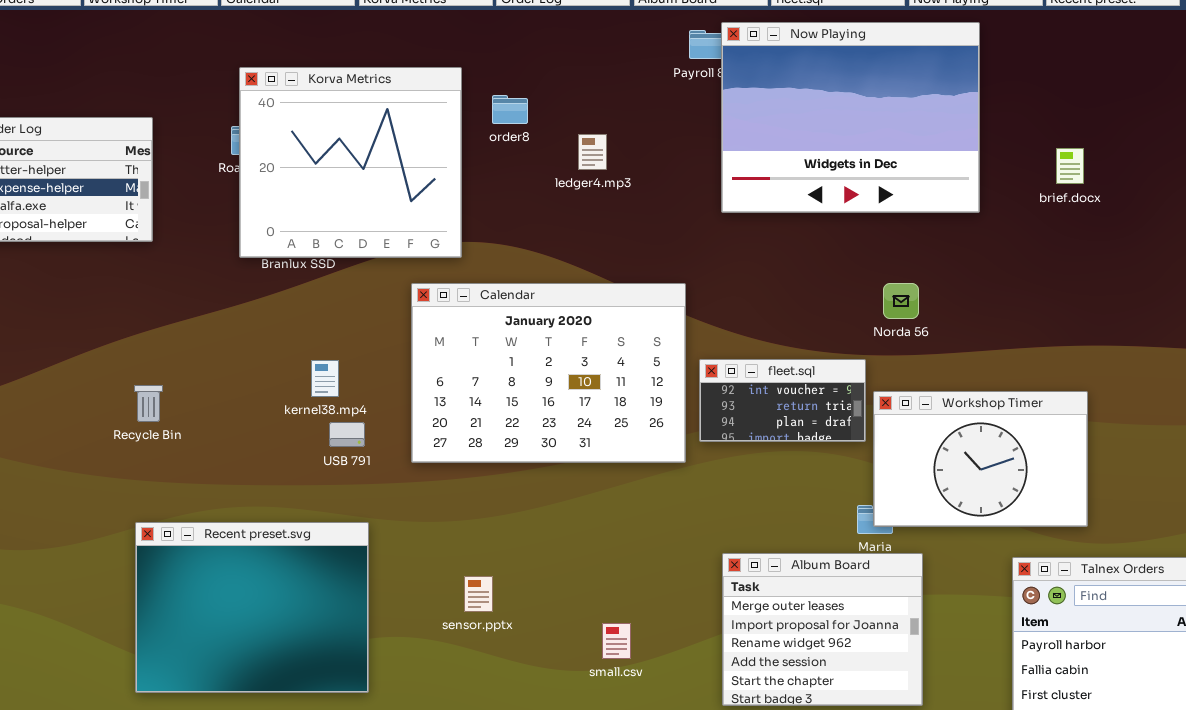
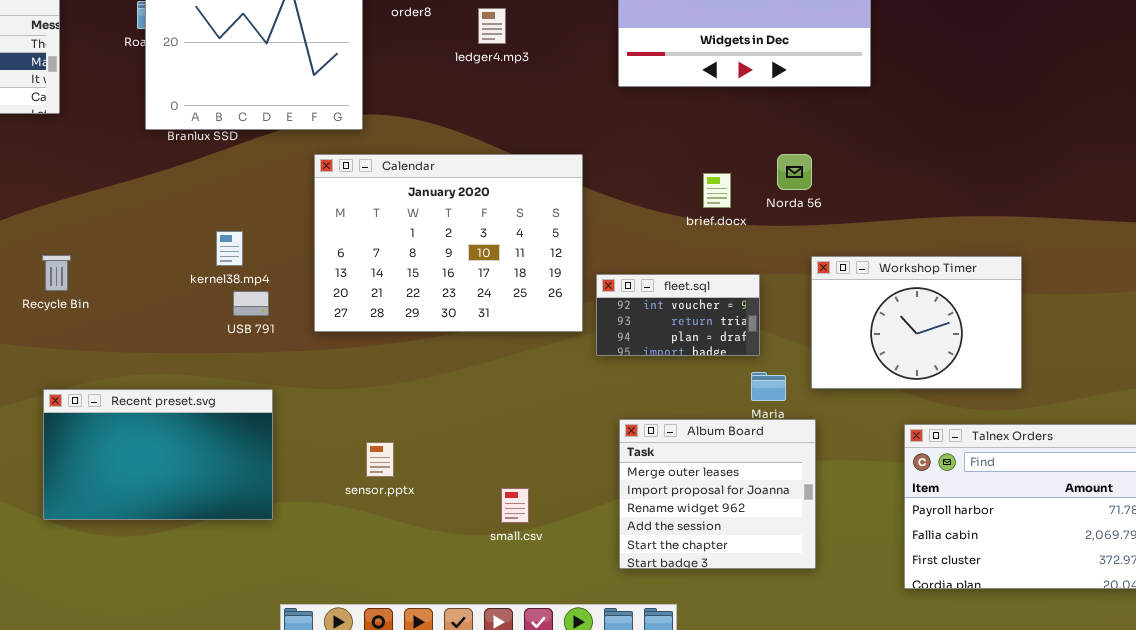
brief.docx: [1056,148,1084,184] -> [703,173,731,208], moved
fleet.sql: [699,359,866,442] -> [596,274,760,356], moved
Workshop Timer: [873,391,1088,527] -> [811,256,1022,389], moved
Recent preset.svg: [135,522,369,693] -> [43,389,273,520], resized

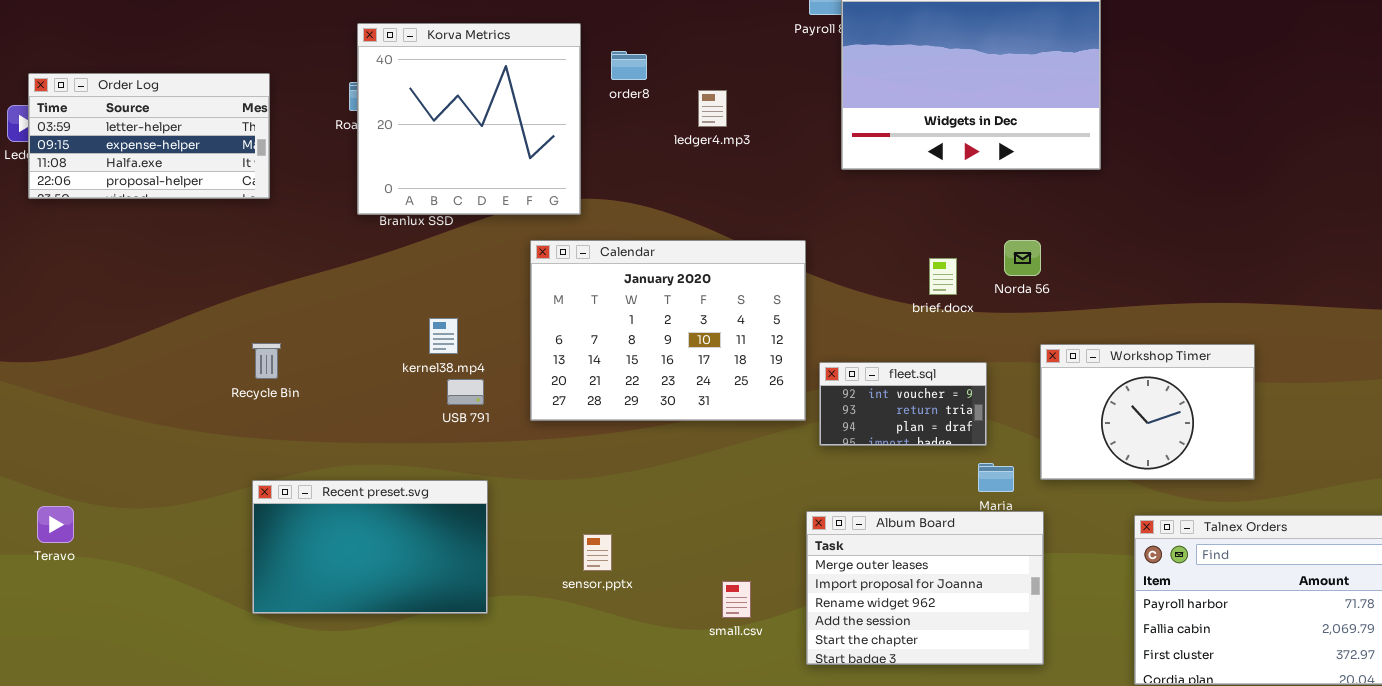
Album Board: [619,419,816,569] -> [806,511,1044,665], resized

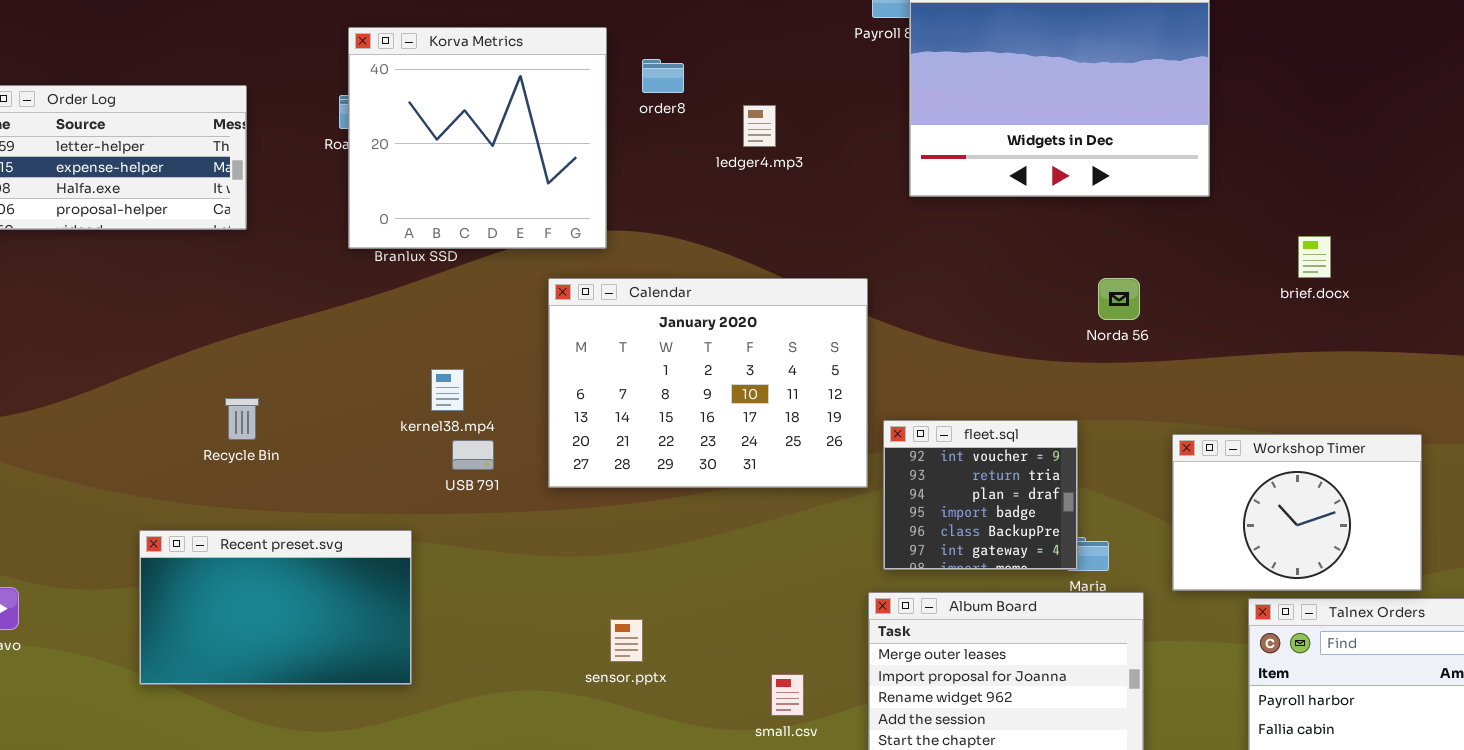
brief.docx: [929,258,957,295] -> [1298,236,1331,278], moved
Workshop Timer: [1040,344,1255,480] -> [1172,434,1422,591], moved
fleet.sql: [819,362,987,446] -> [883,420,1078,570], resized
Recent preset.svg: [252,480,488,614] -> [139,530,412,685], moved

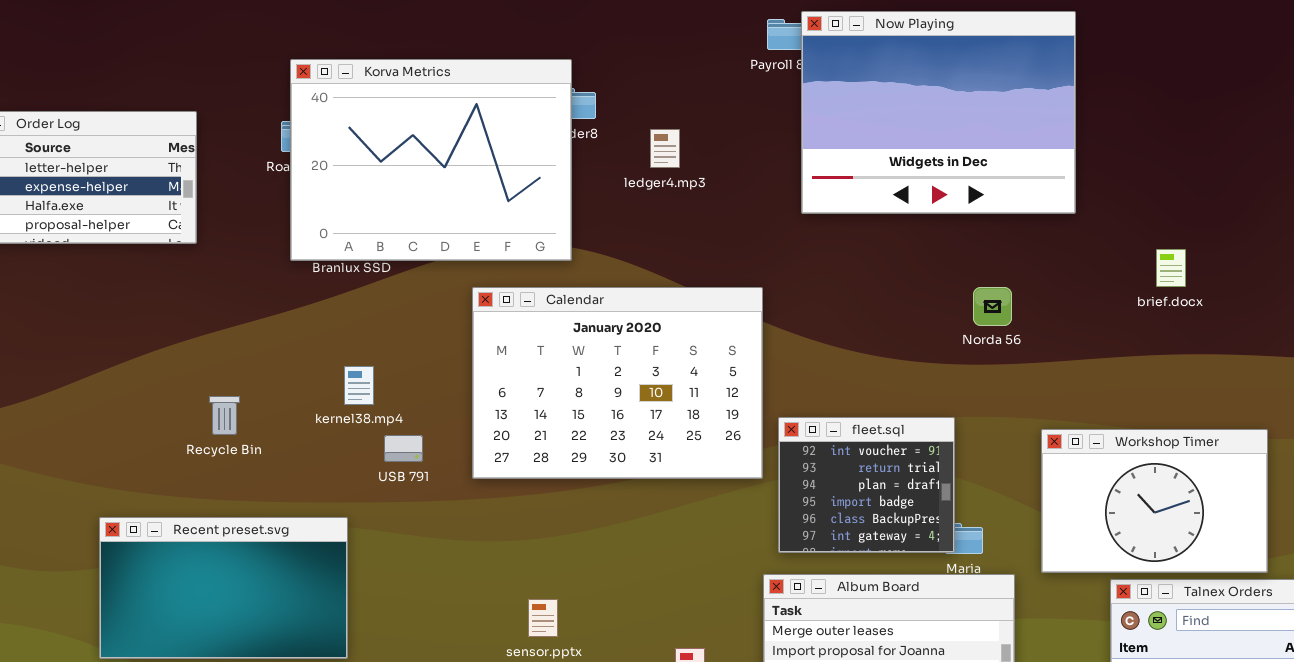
Korva Metrics: [348,27,607,249] -> [290,59,572,261], resized
kernel38.mp4: [431,369,464,411] -> [344,366,374,405], moved
Recycle Bin: [225,398,259,440] -> [209,396,240,435], moved

